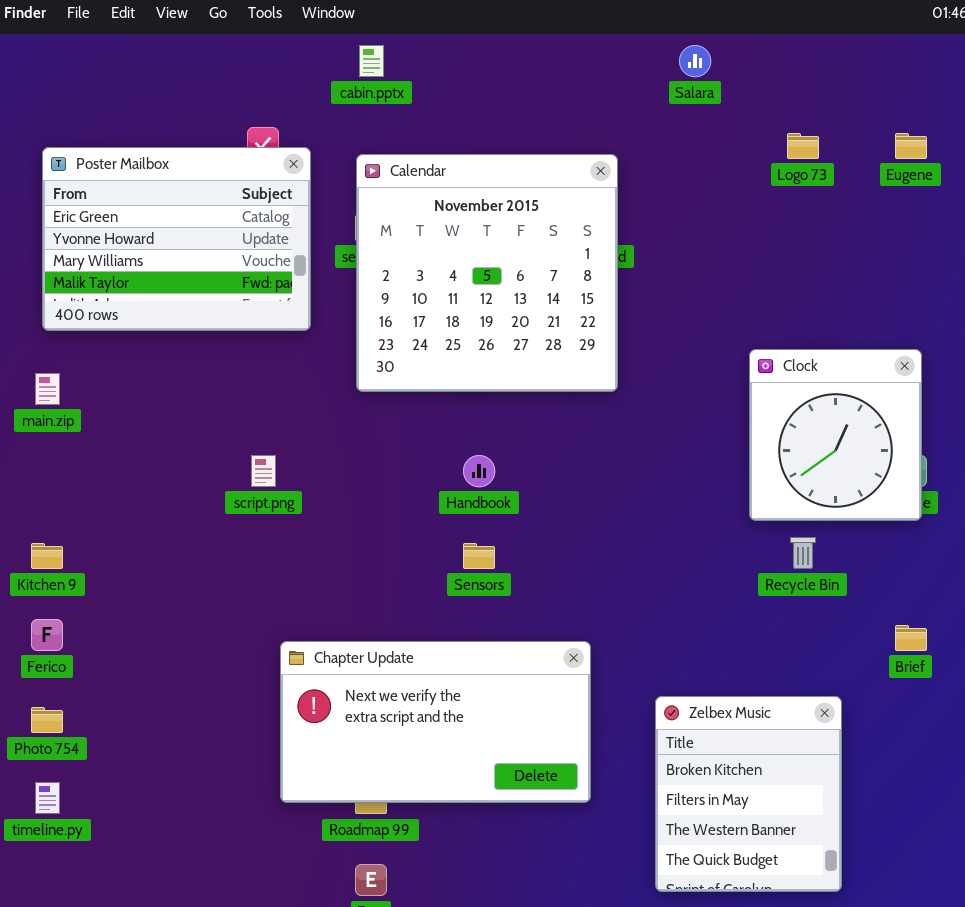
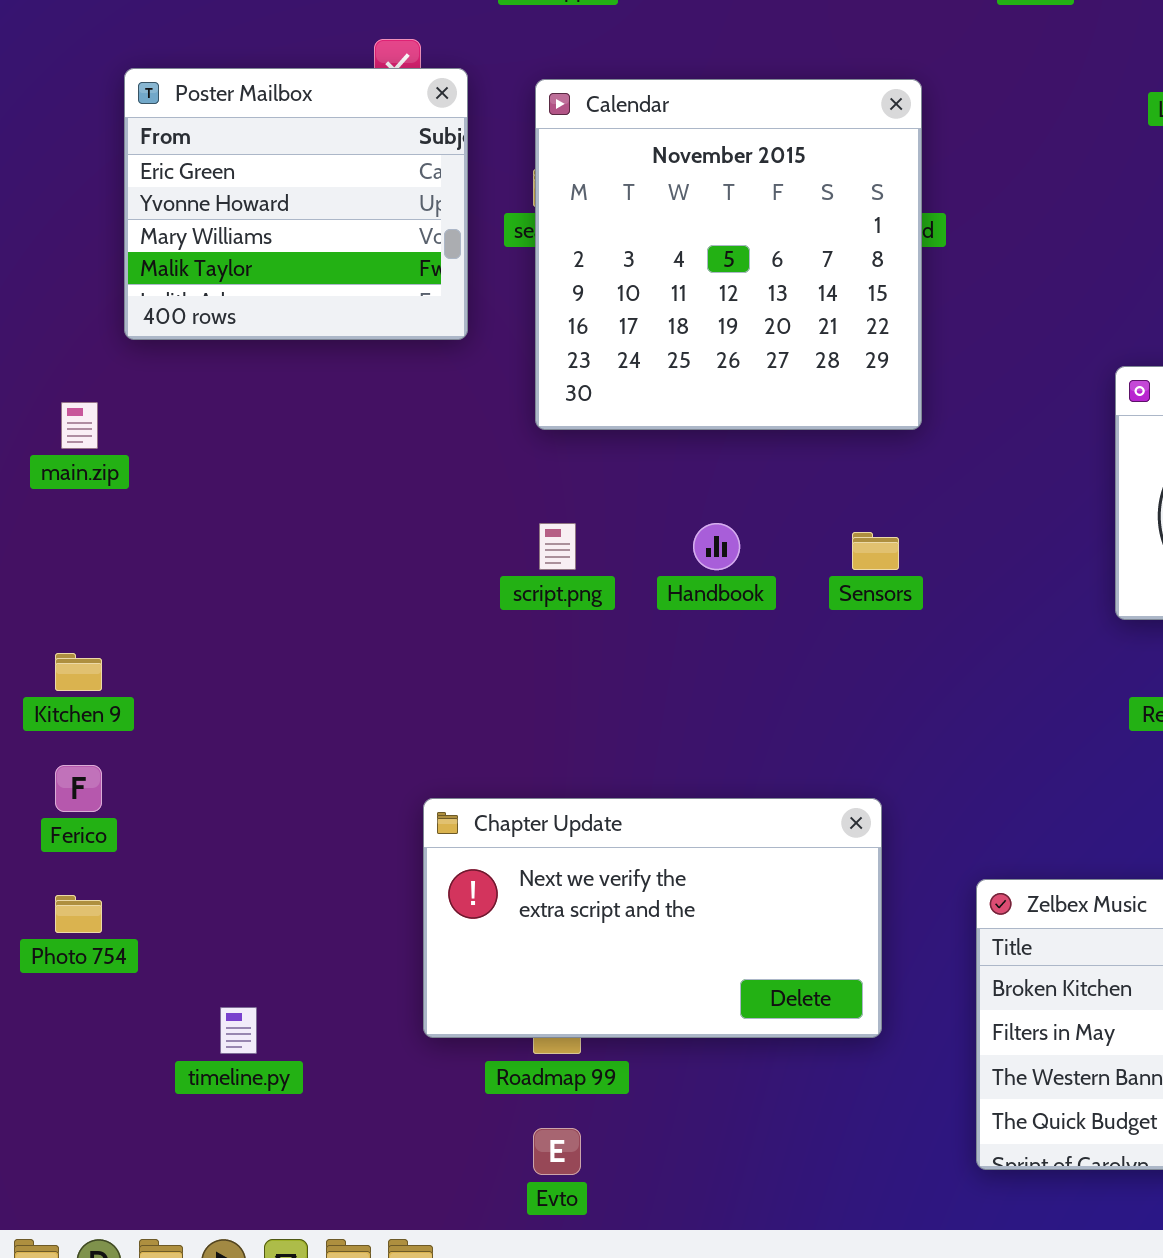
Poster Mailbox: [42,147,311,331] -> [124,68,468,340], resized
script.png: [251,455,276,487] -> [539,523,576,570], moved
Sensors: [463,543,495,569] -> [852,532,899,570], moved
timeline.py: [35,782,60,814] -> [220,1007,257,1054], moved

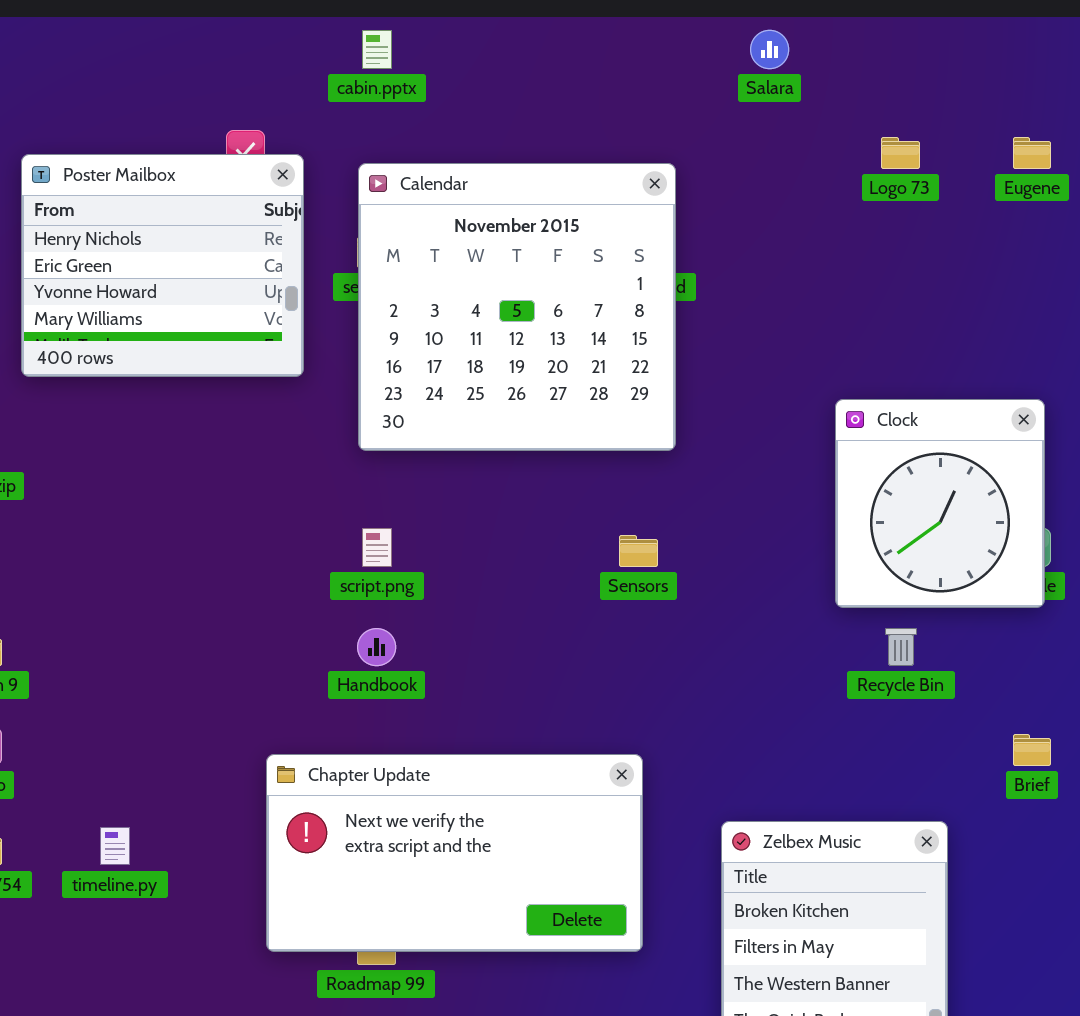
Poster Mailbox: [124,68,468,340] -> [21,154,304,377], scrolled up 1 row
Handbook: [693,523,740,570] -> [357,628,396,666], moved
timeline.py: [220,1007,257,1054] -> [100,827,130,865], moved

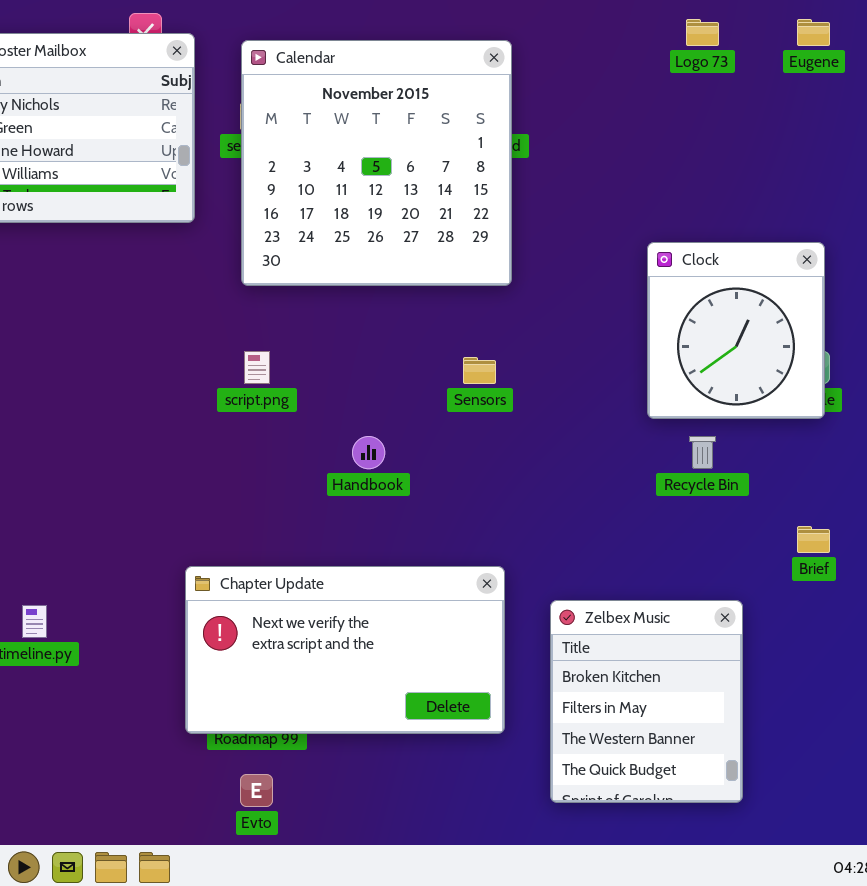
Handbook: [357,628,396,666] -> [352,436,385,469], moved
Chapter Update: [266,754,643,952] -> [185,566,505,734], moved

